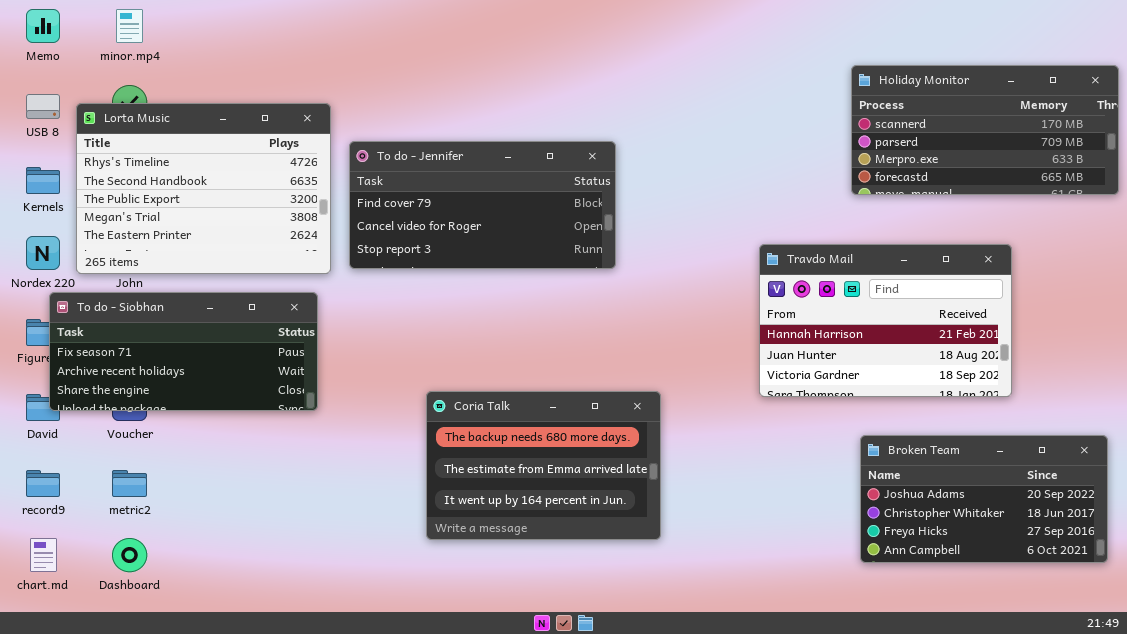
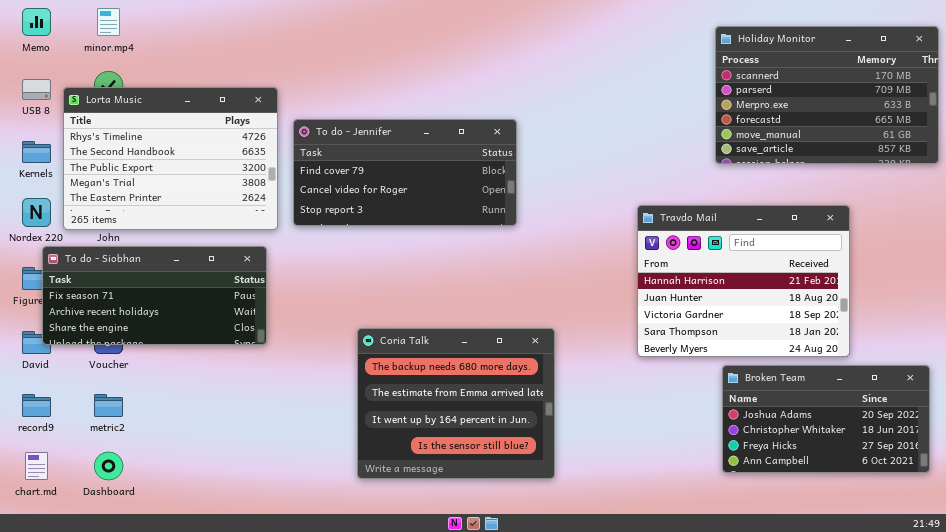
Holiday Monitor: [851,65,1119,195] -> [715,26,939,164], resized
Travdo Mail: [759,244,1012,397] -> [637,205,850,357], resized
Coria Talk: [426,391,661,540] -> [357,328,555,479], resized

